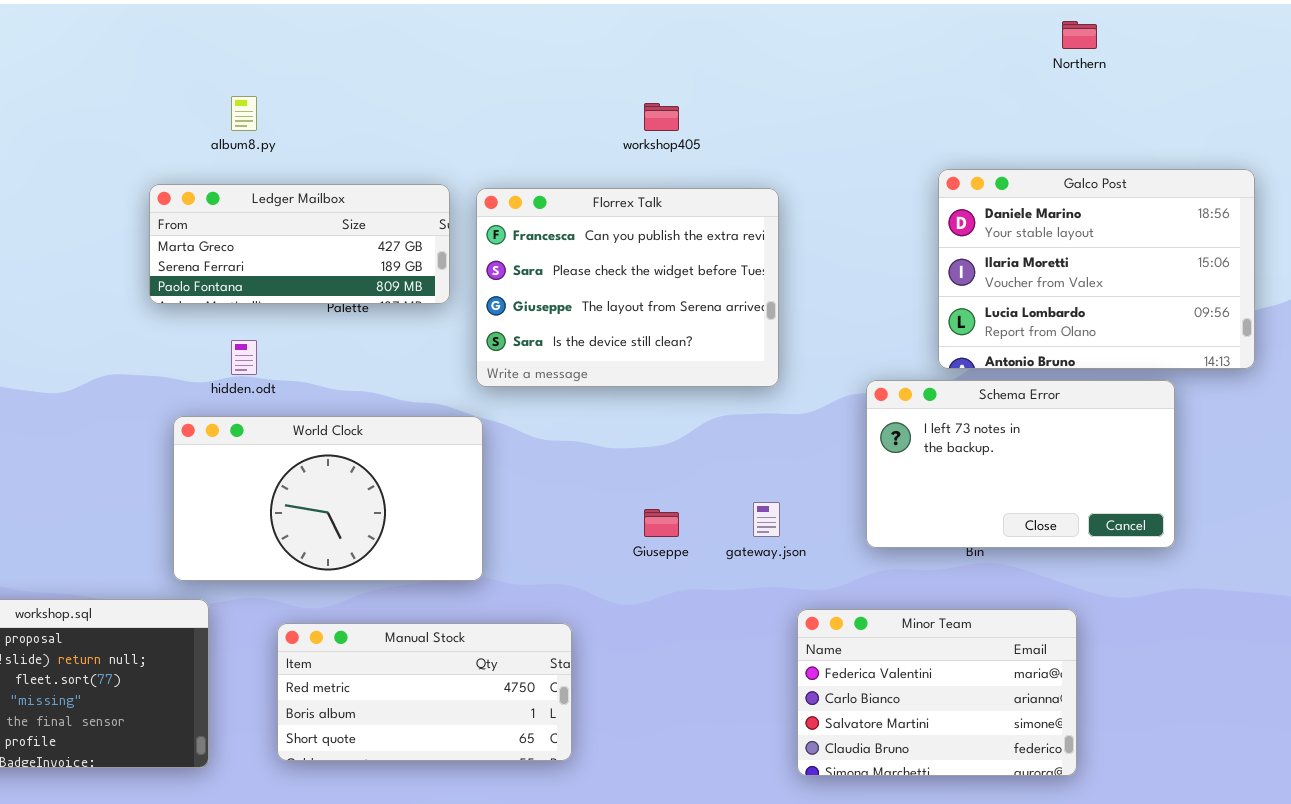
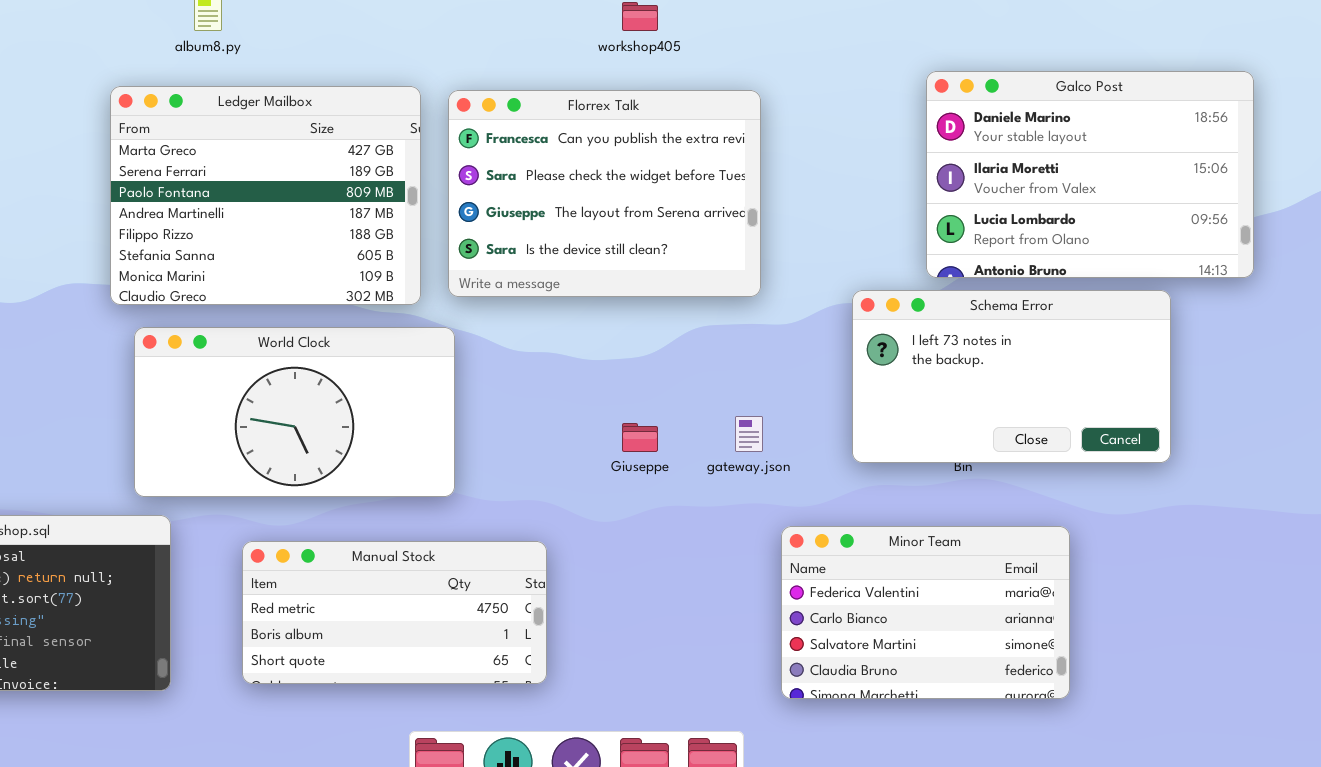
Ledger Mailbox: [149,184,450,304] -> [110,86,421,305], resized

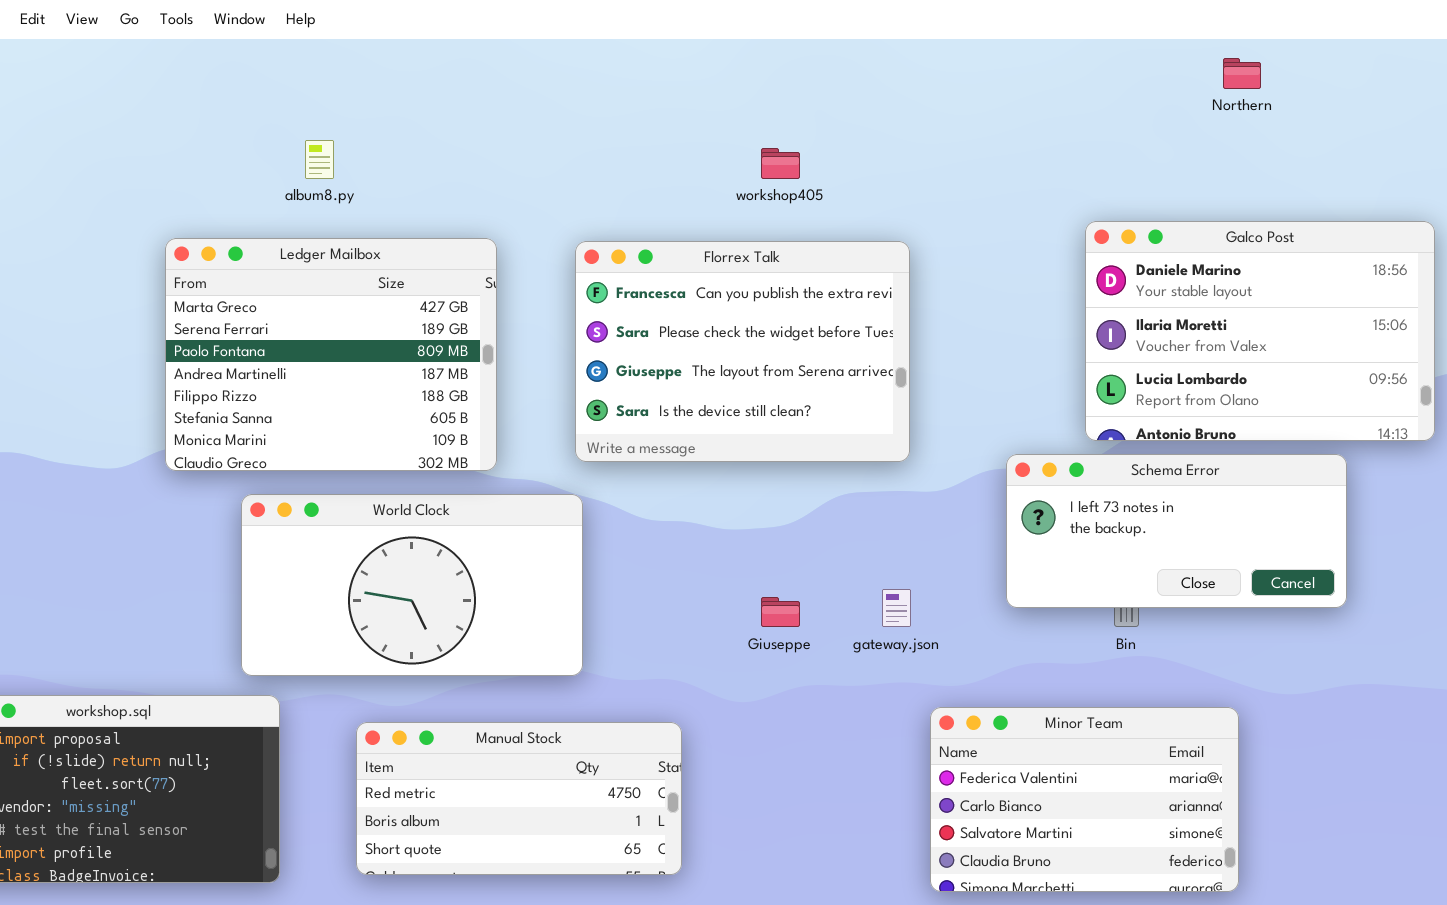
Ledger Mailbox: [110,86,421,305] -> [165,238,497,471], moved
Schema Error: [852,290,1171,463] -> [1006,454,1347,608], resized

